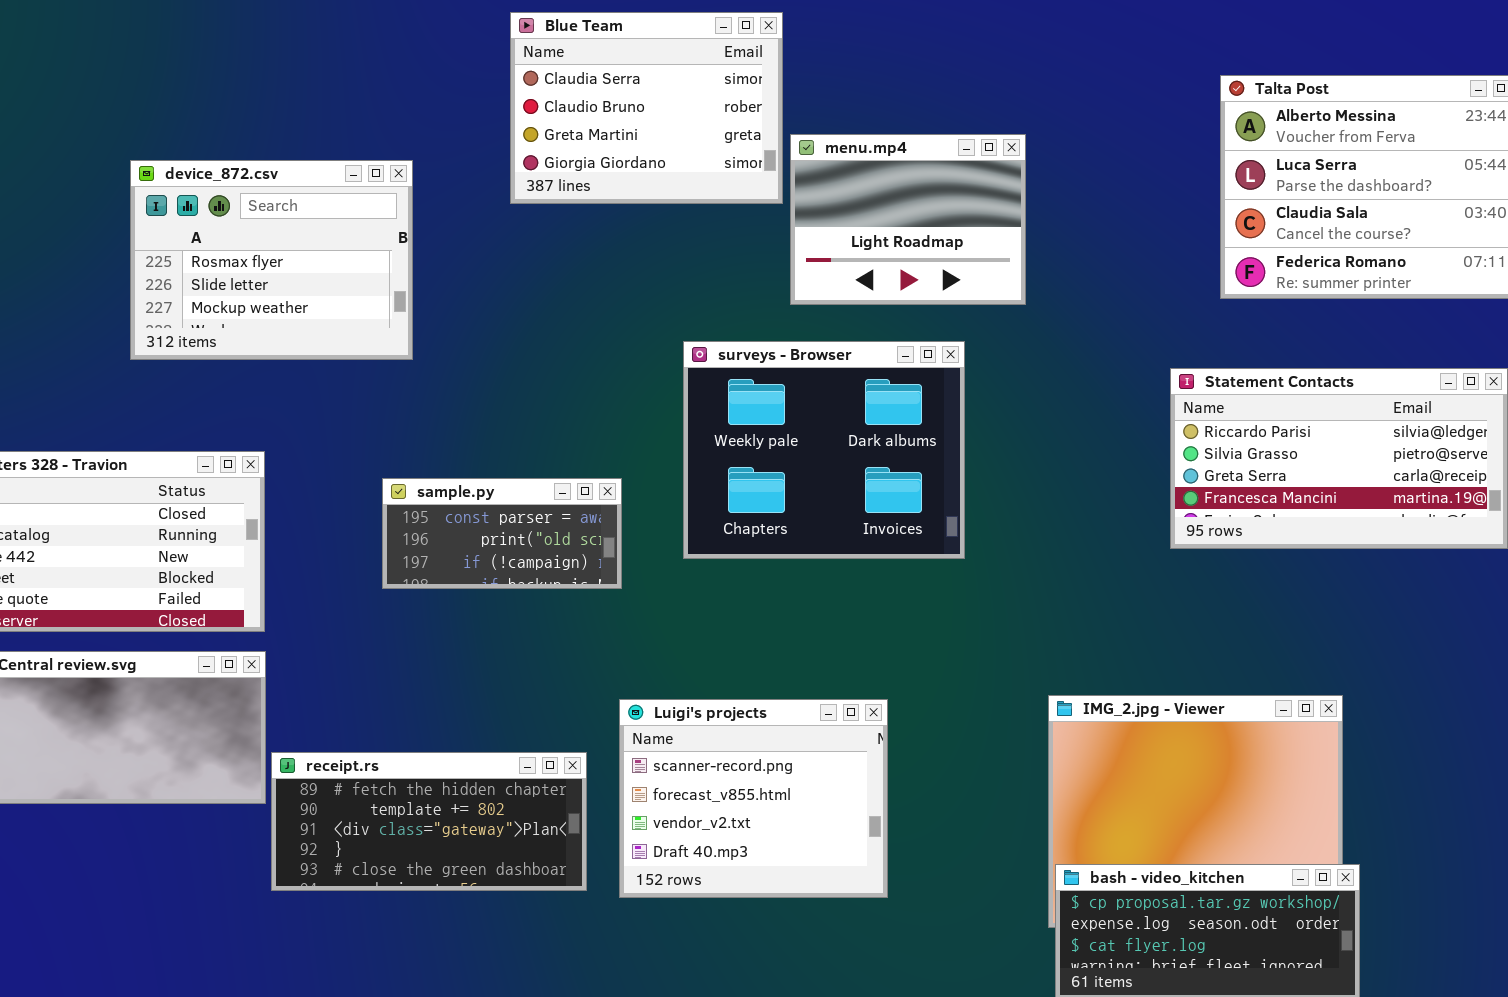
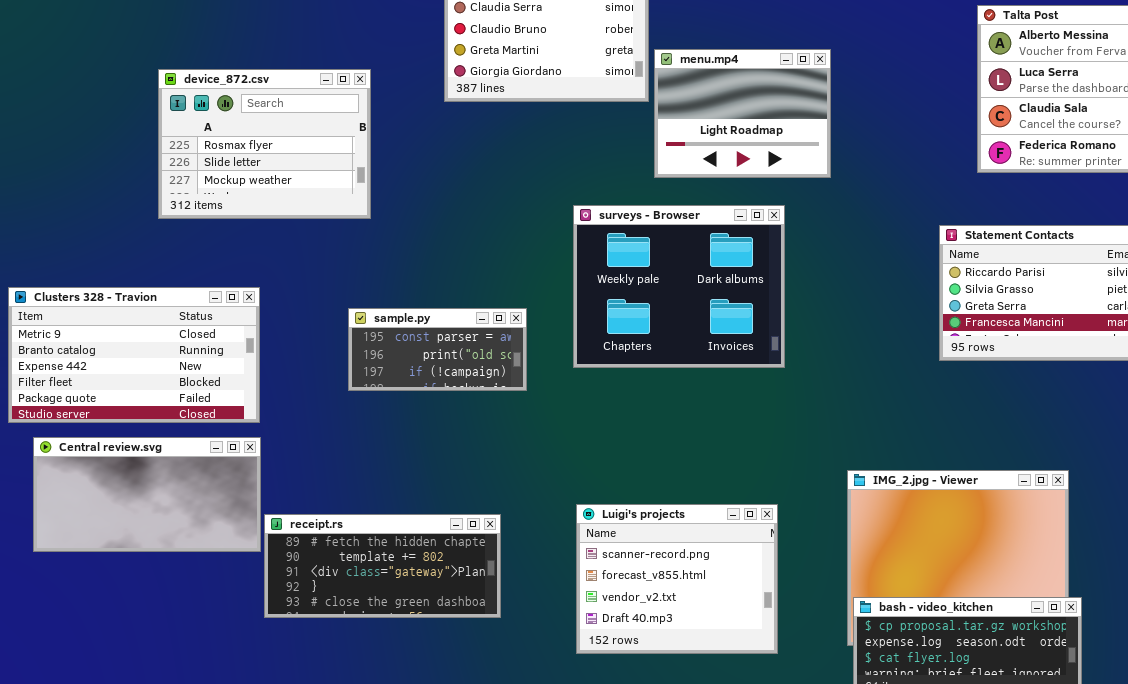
Luigi's projects: [619,699,888,898] -> [576,504,778,654], moved

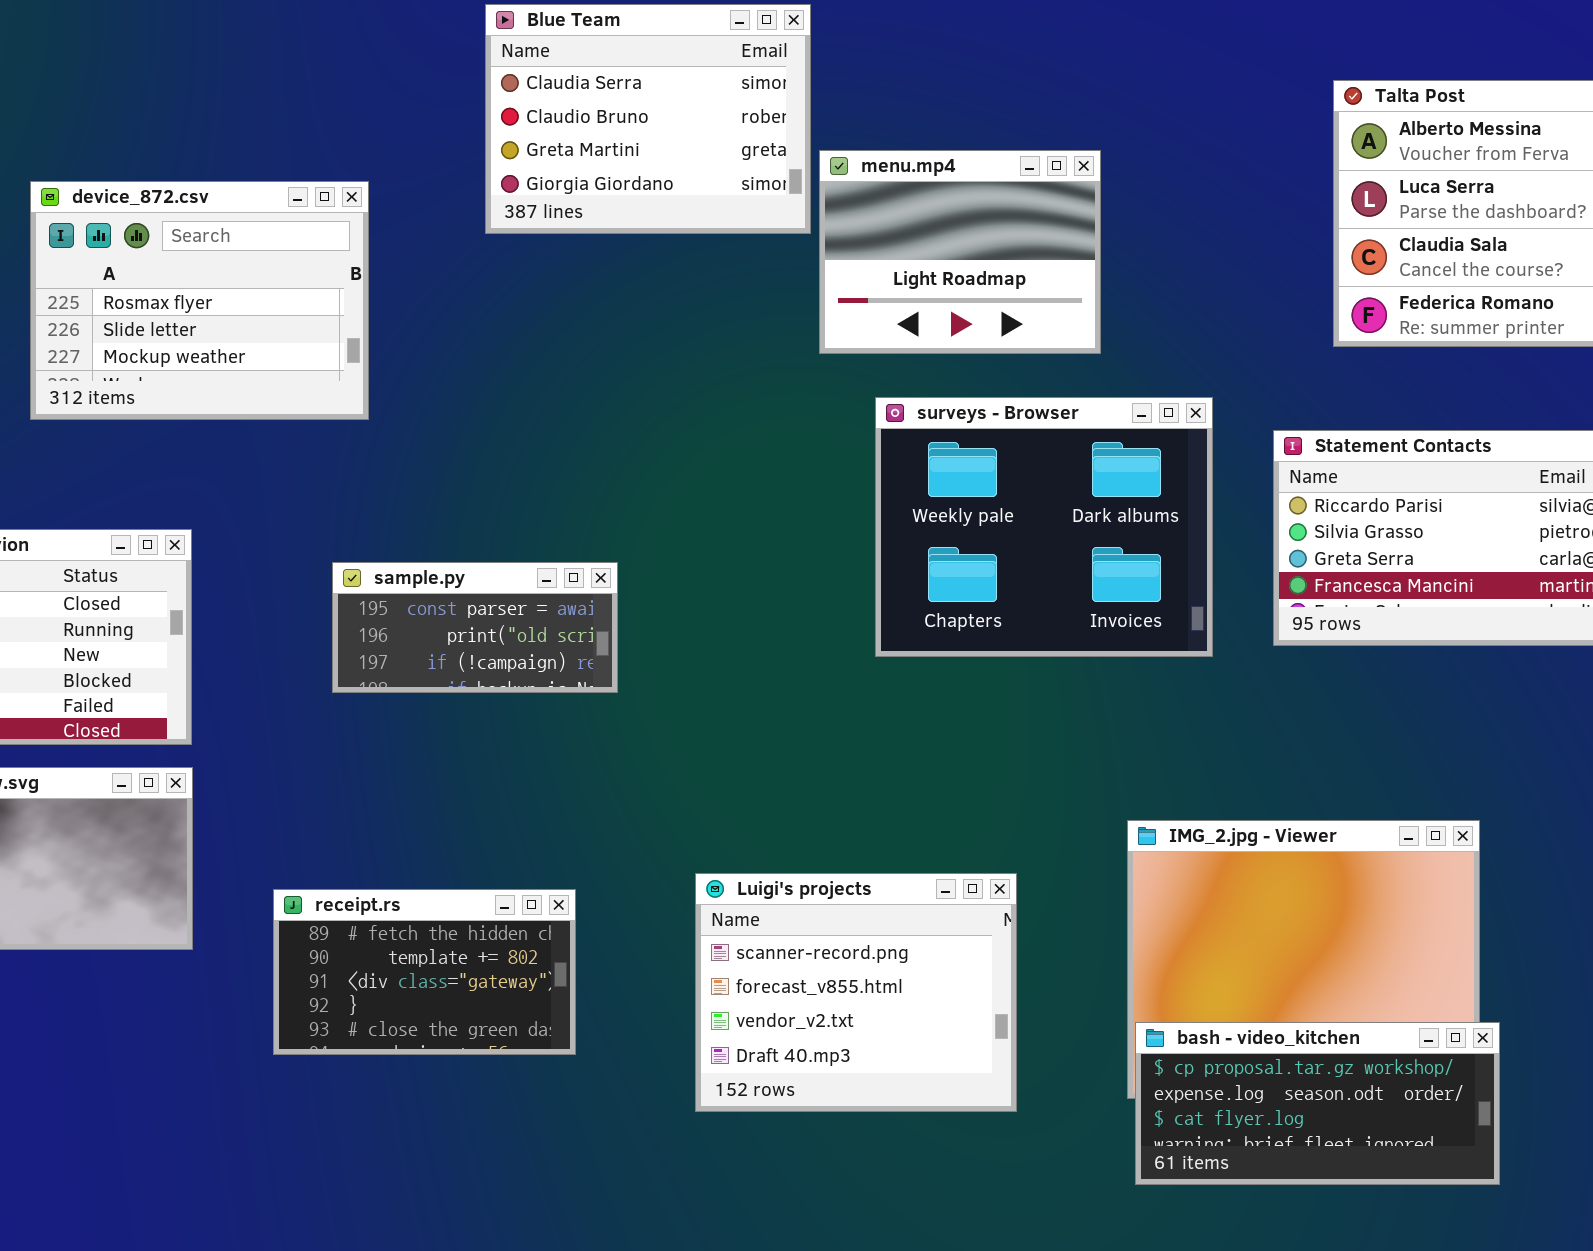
surveys - Browser: [573,205,785,368] -> [875,397,1213,657], moved
receipt.rs: [264,514,501,618] -> [273,889,576,1055], resized

